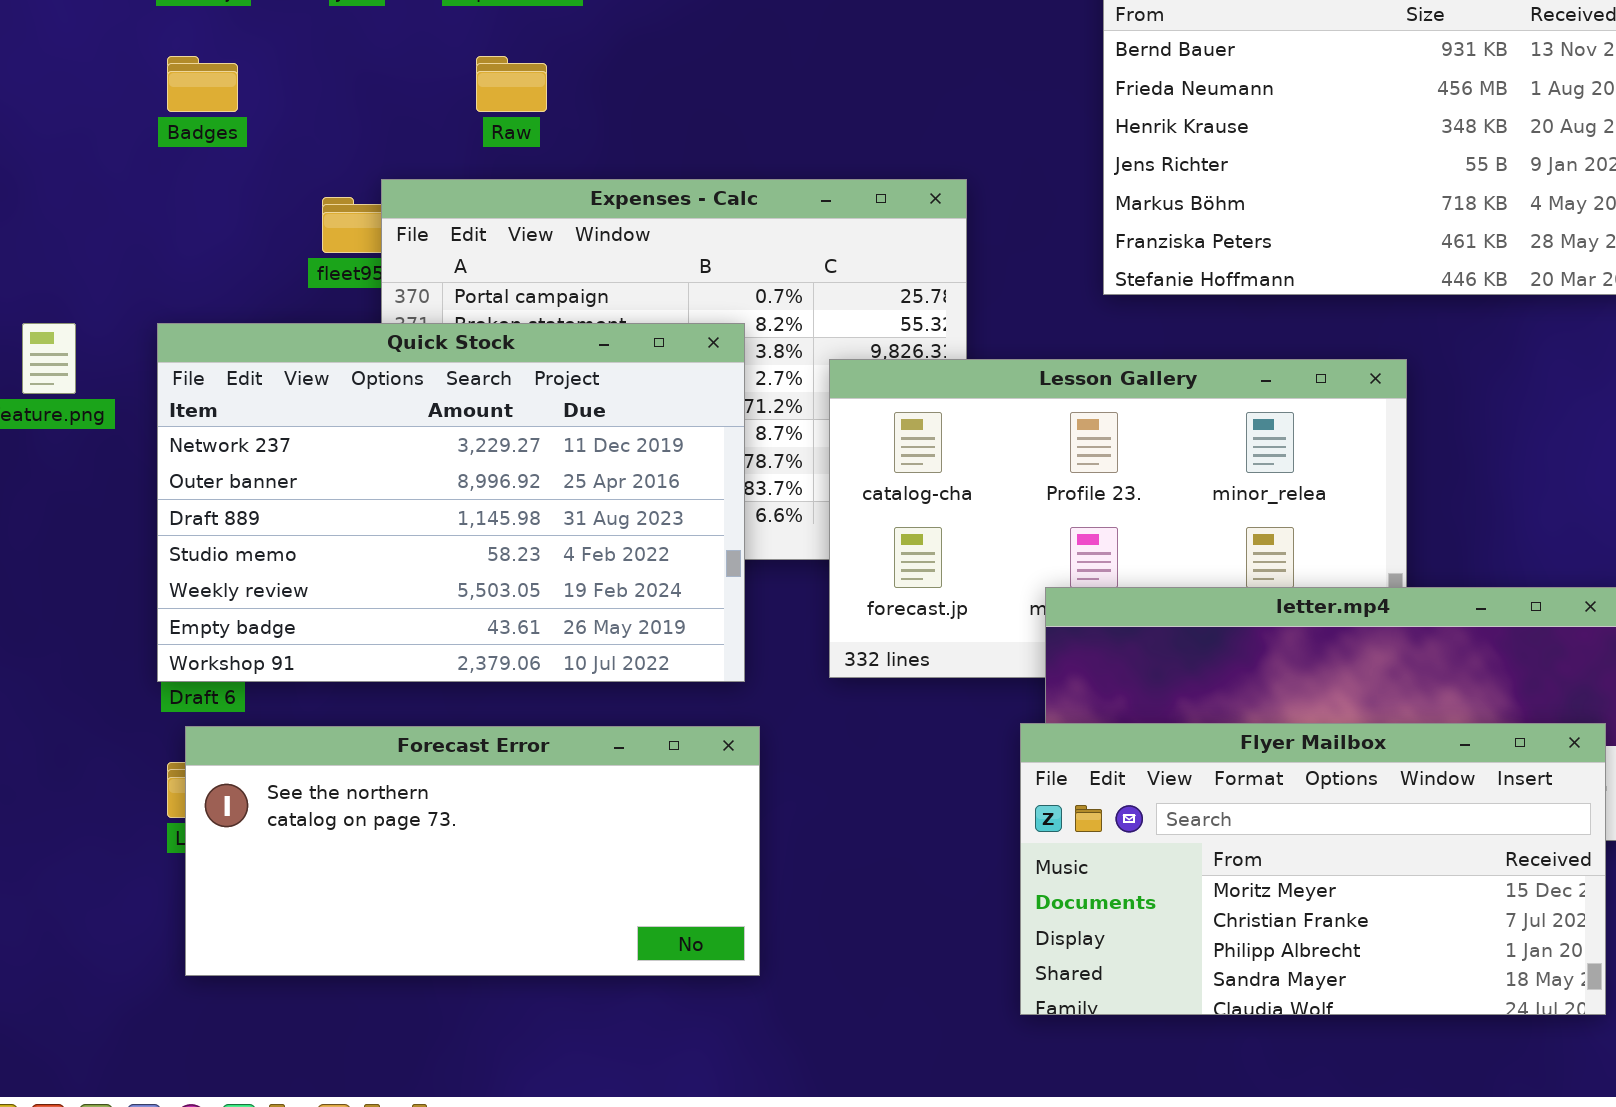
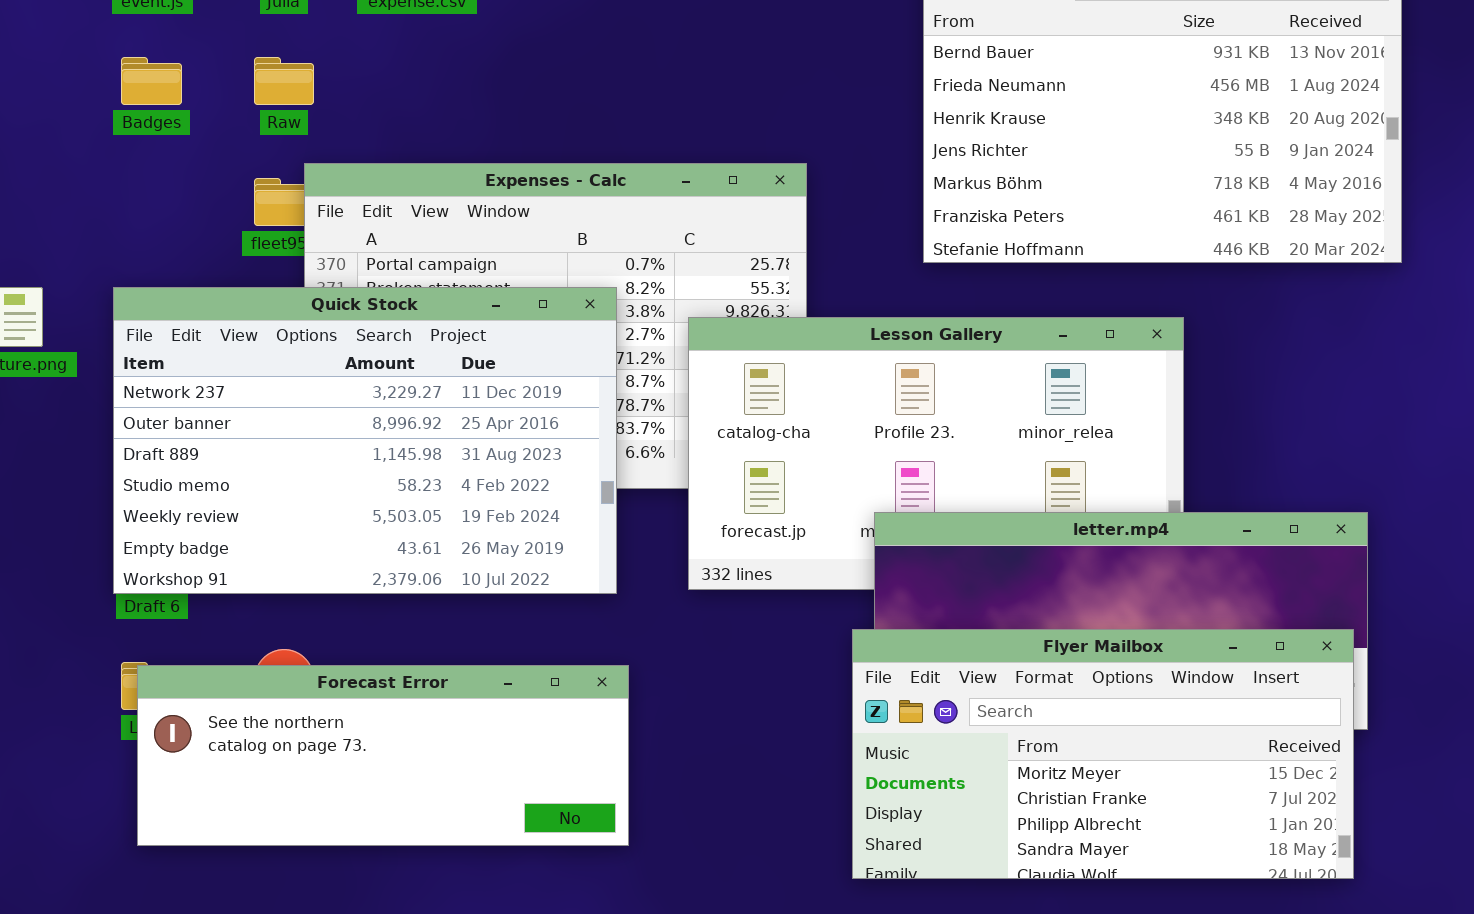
Raw: [476,56,547,112] -> [254,57,314,105], moved
Forecast Error: [185,726,760,976] -> [137,665,629,846], resized

